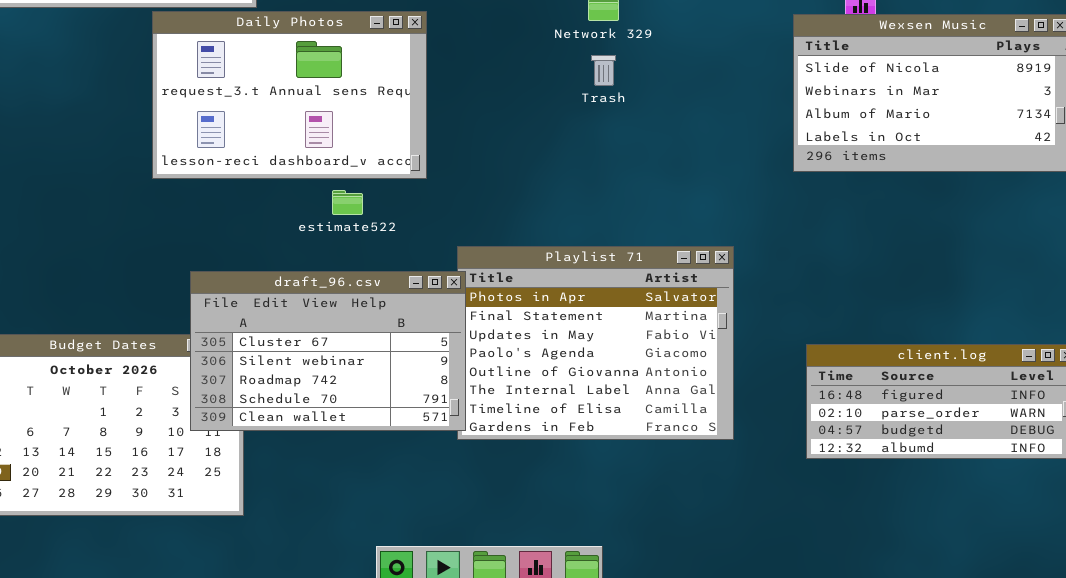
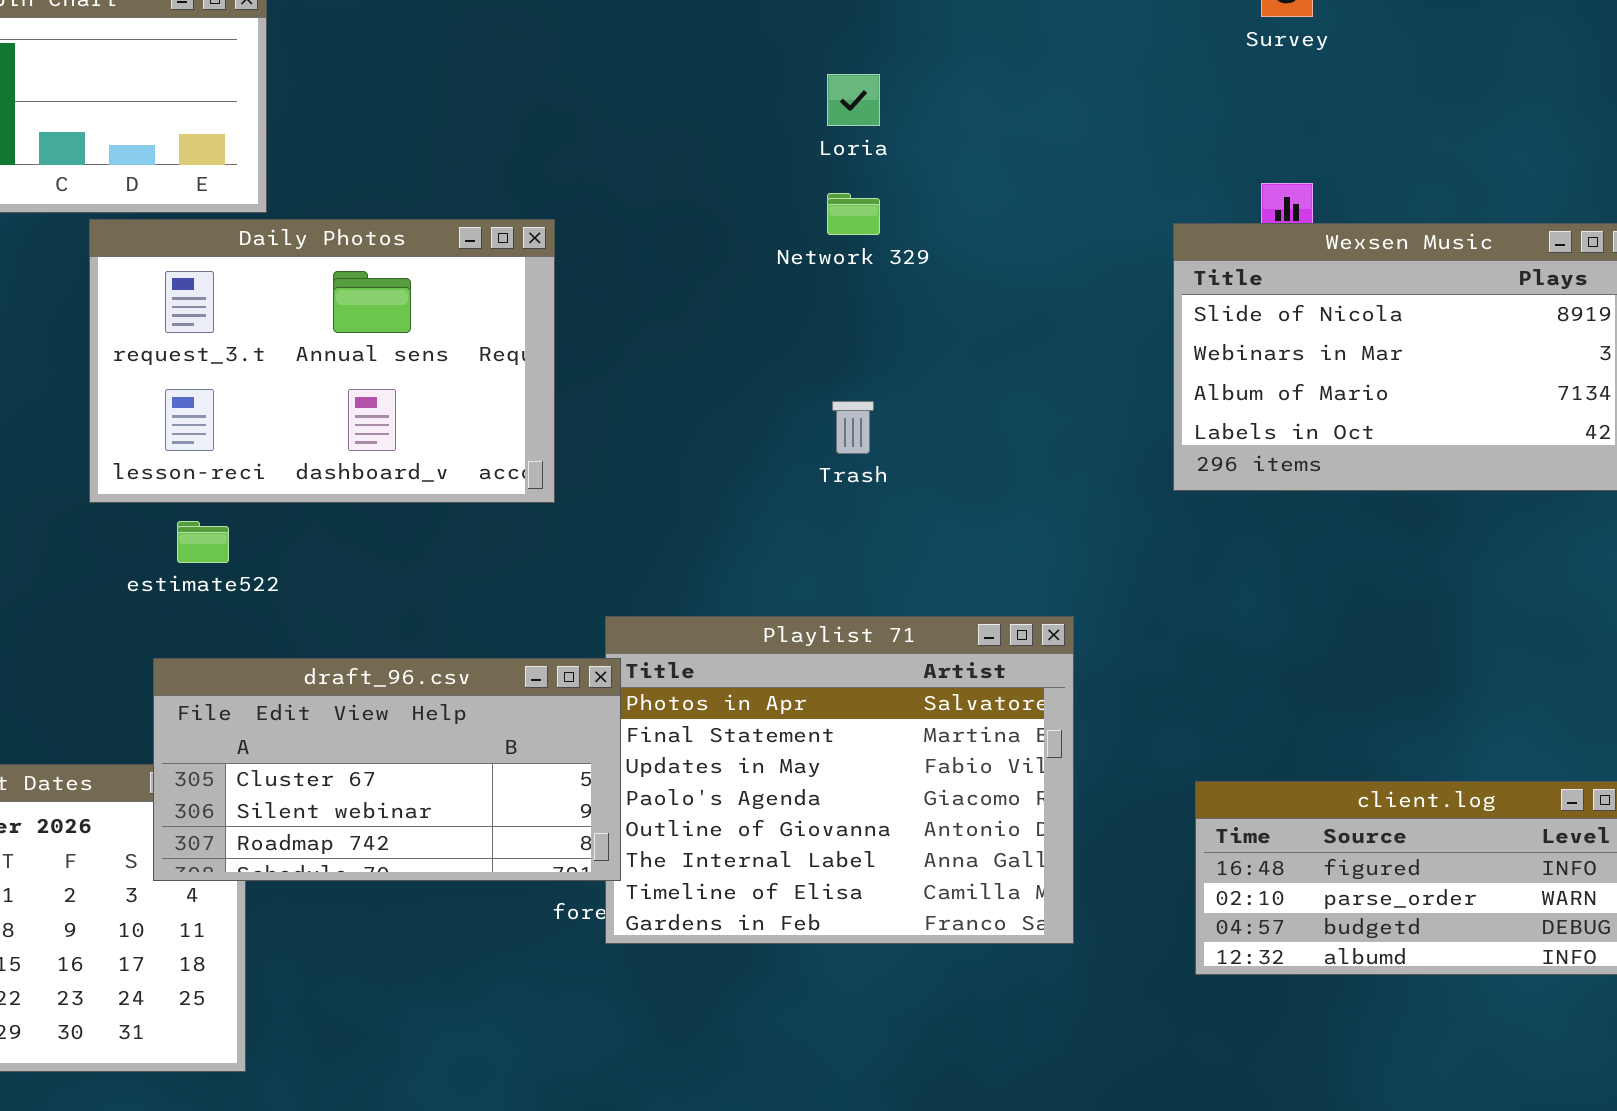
Trash: [591,55,616,86] -> [832,401,874,454], moved
estimate522: [332,190,363,215] -> [177,521,229,563], moved
draft_96.csv: [190,271,466,431] -> [153,658,621,881], resized

